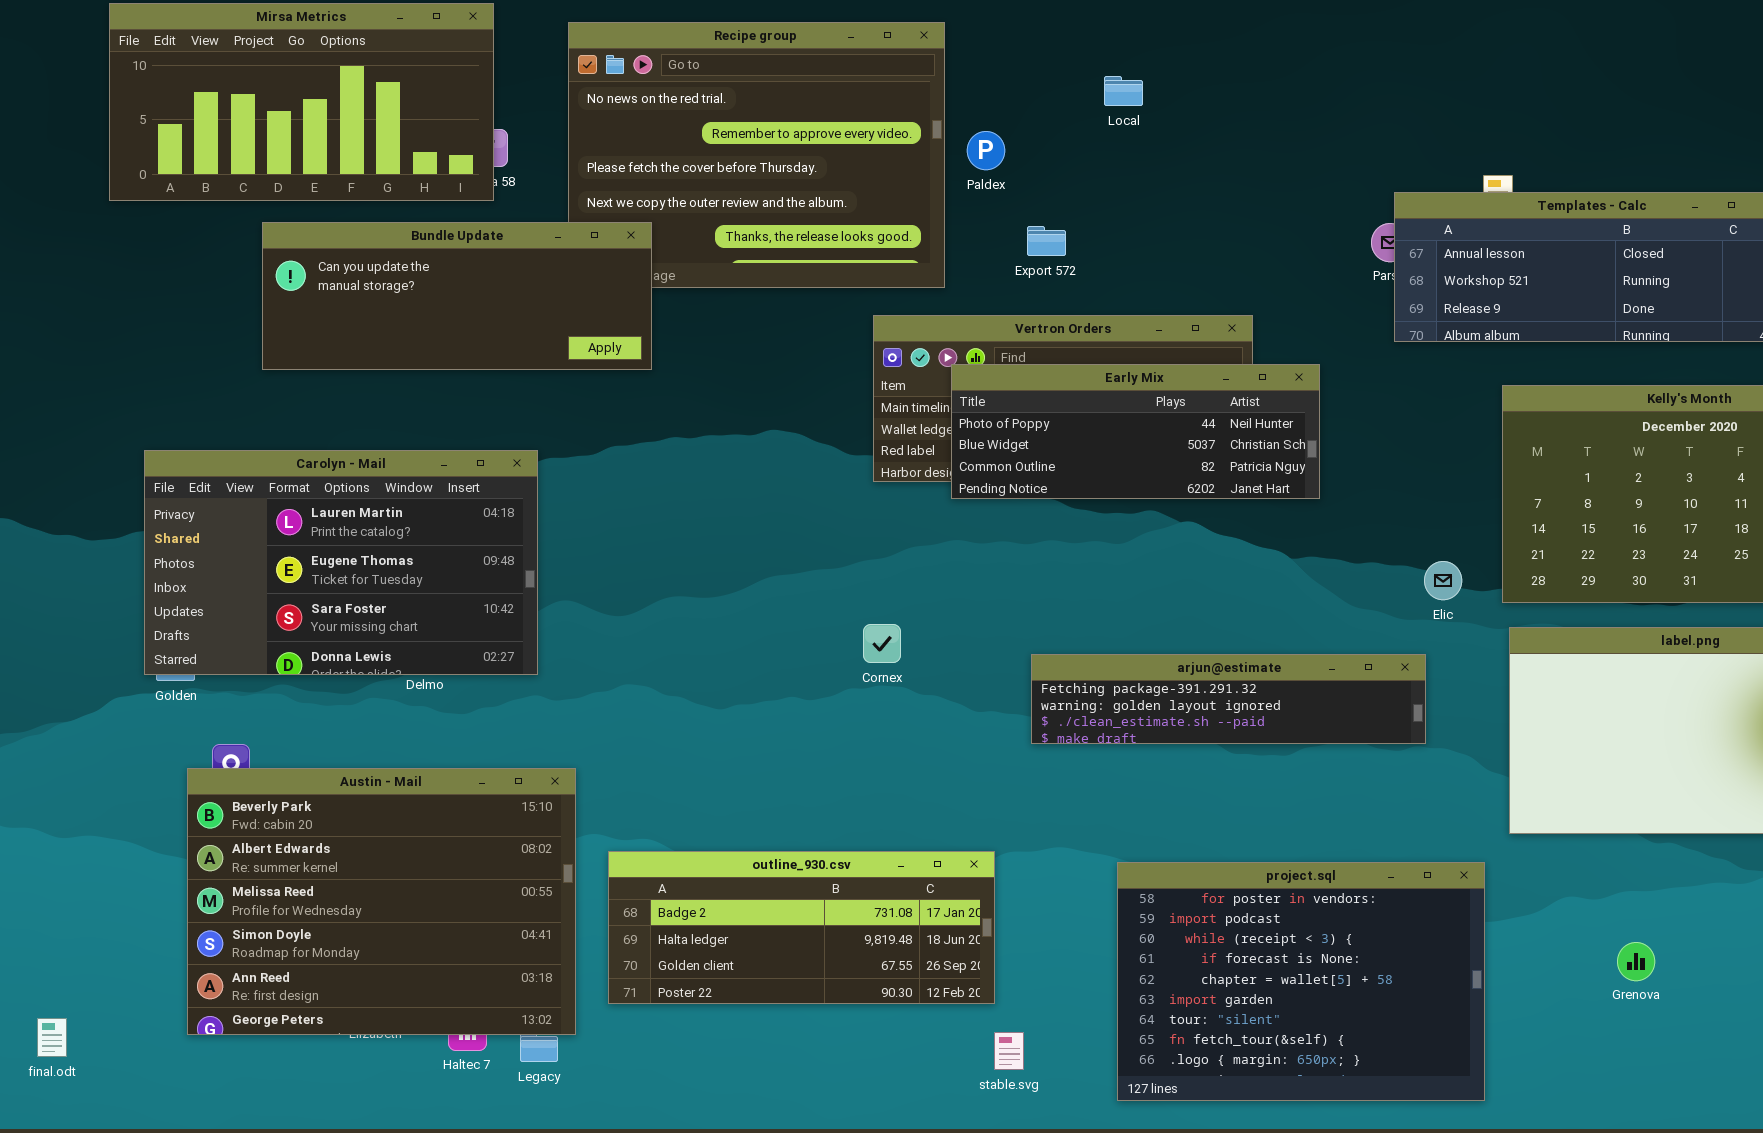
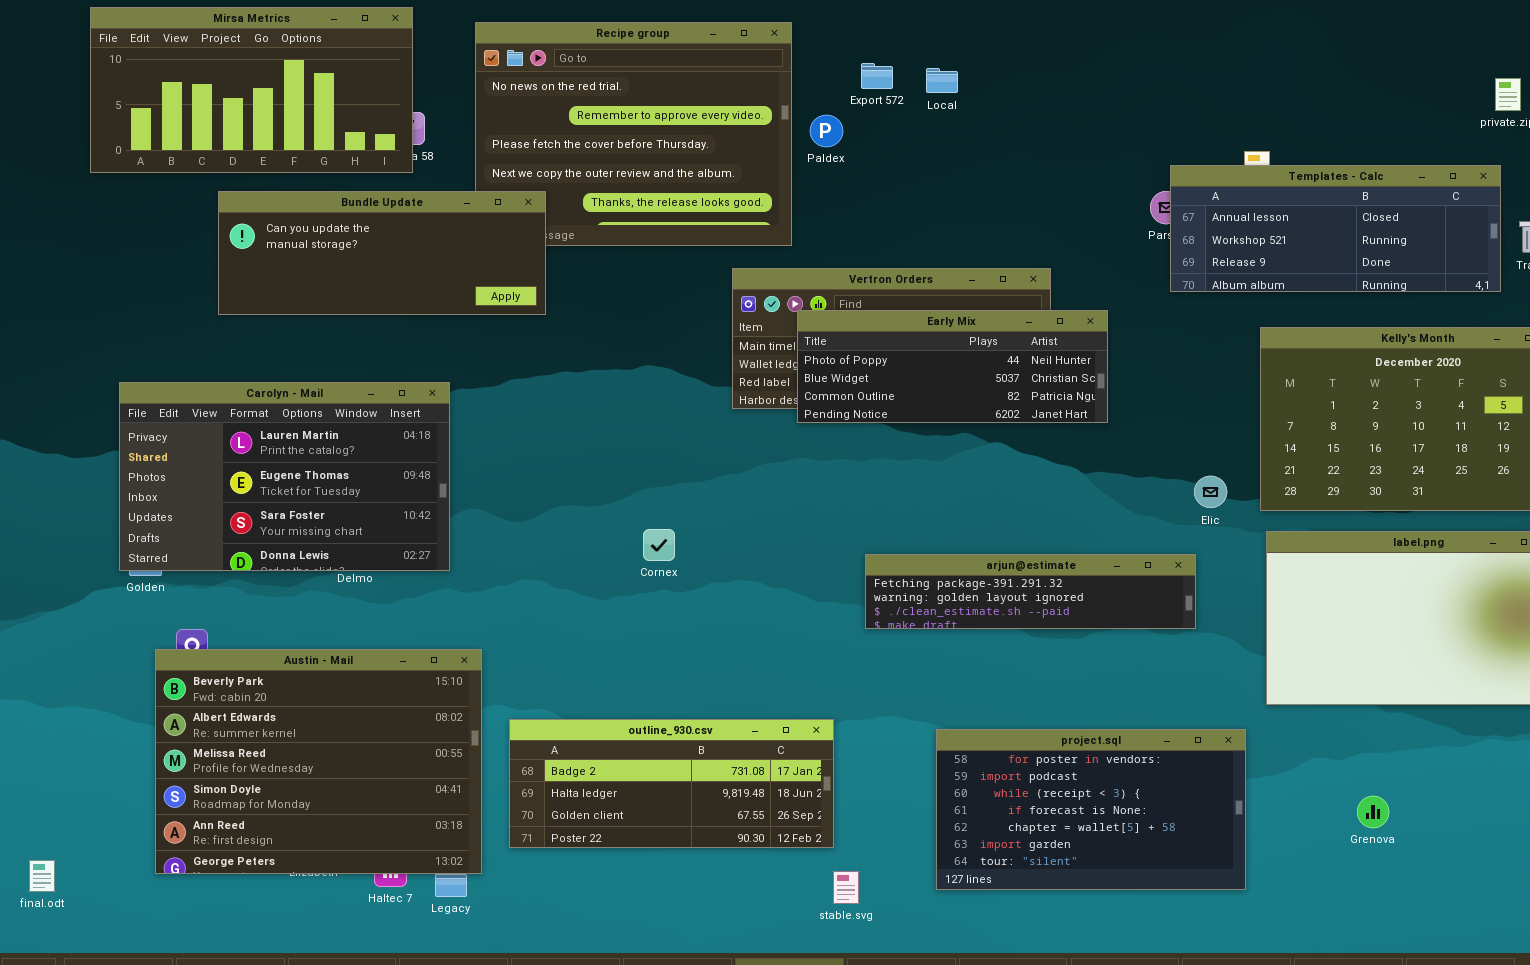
Export 572: [1027,226,1066,256] -> [861,63,893,89], moved
Cornex: [863,624,901,663] -> [643,529,675,561], moved
project.sql: [1117,862,1485,1101] -> [936,729,1246,890], resized

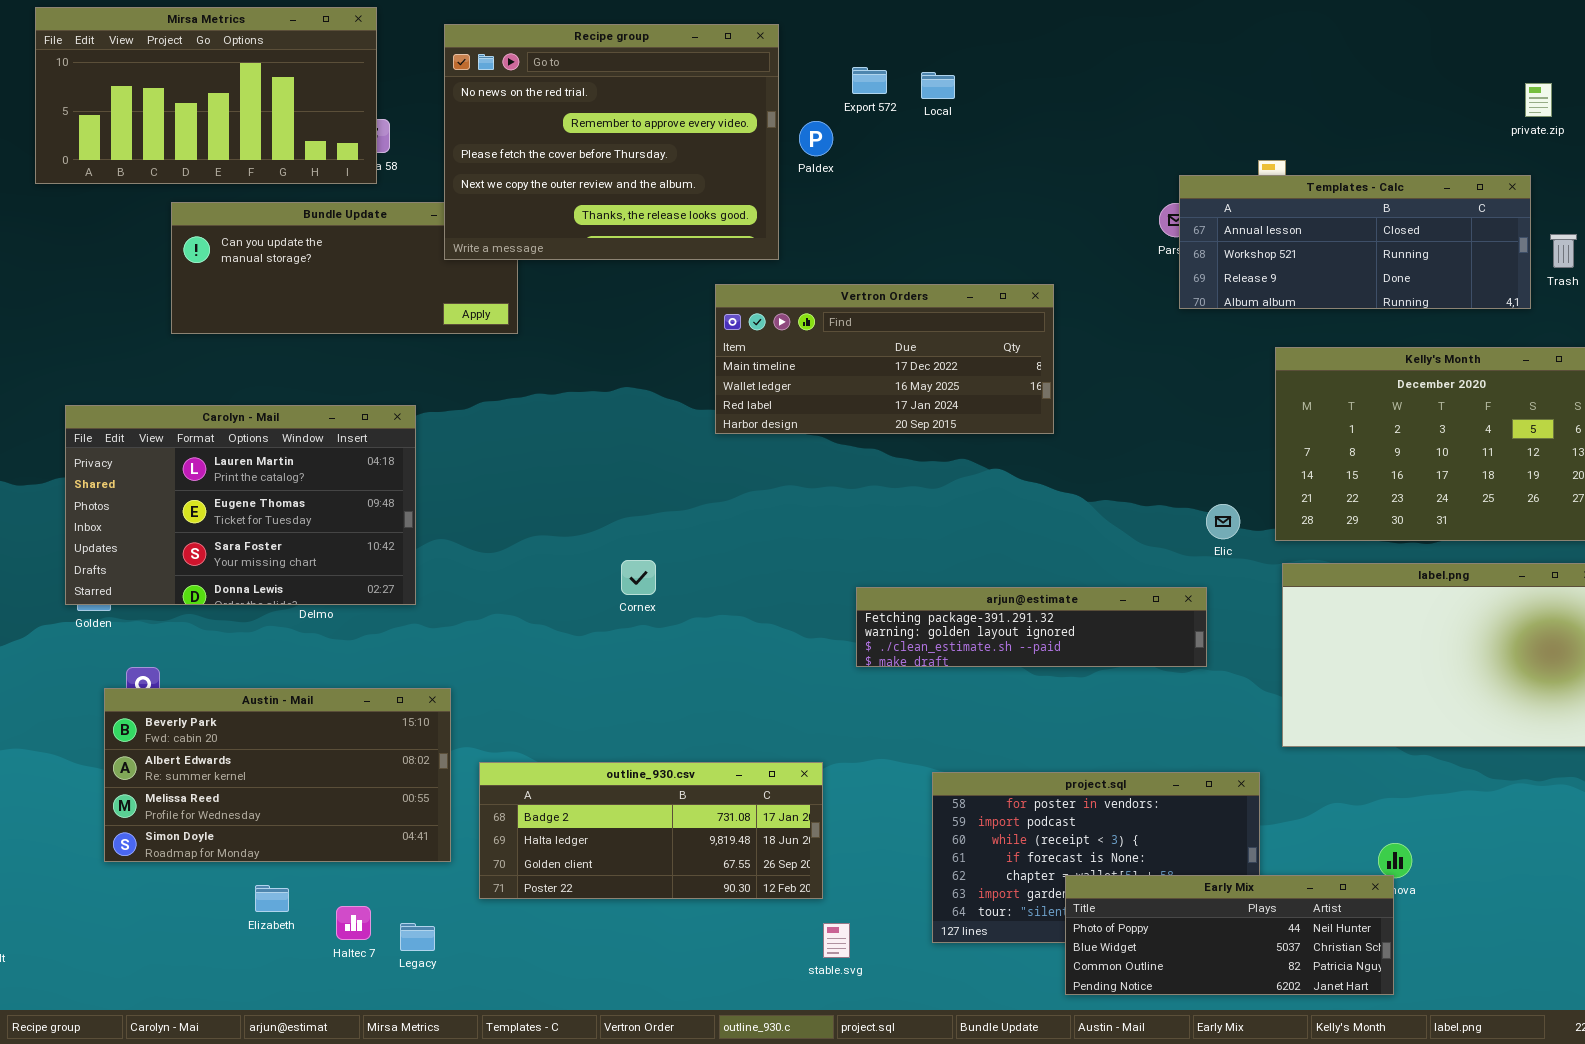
Recipe group: [475,22,792,246] -> [444,24,779,260], raised
Early Mix: [797,310,1108,423] -> [1065,875,1394,995], moved
Austin - Mail: [155,649,482,874] -> [104,688,451,862], resized

